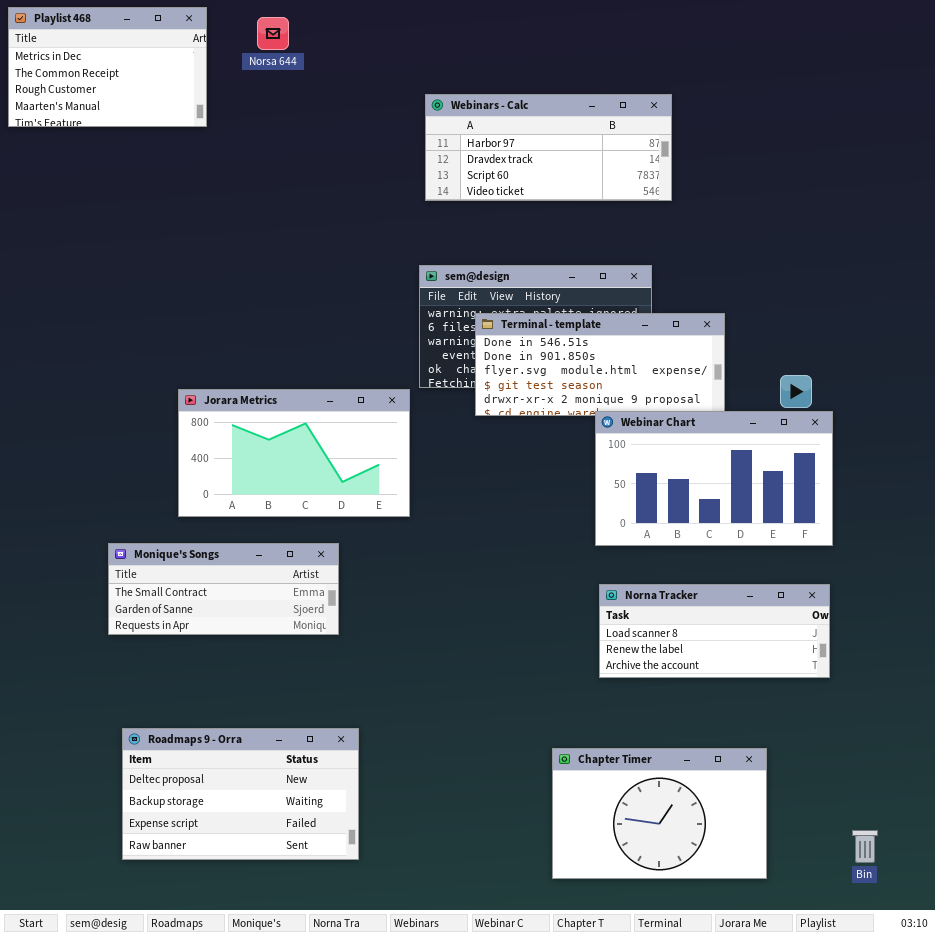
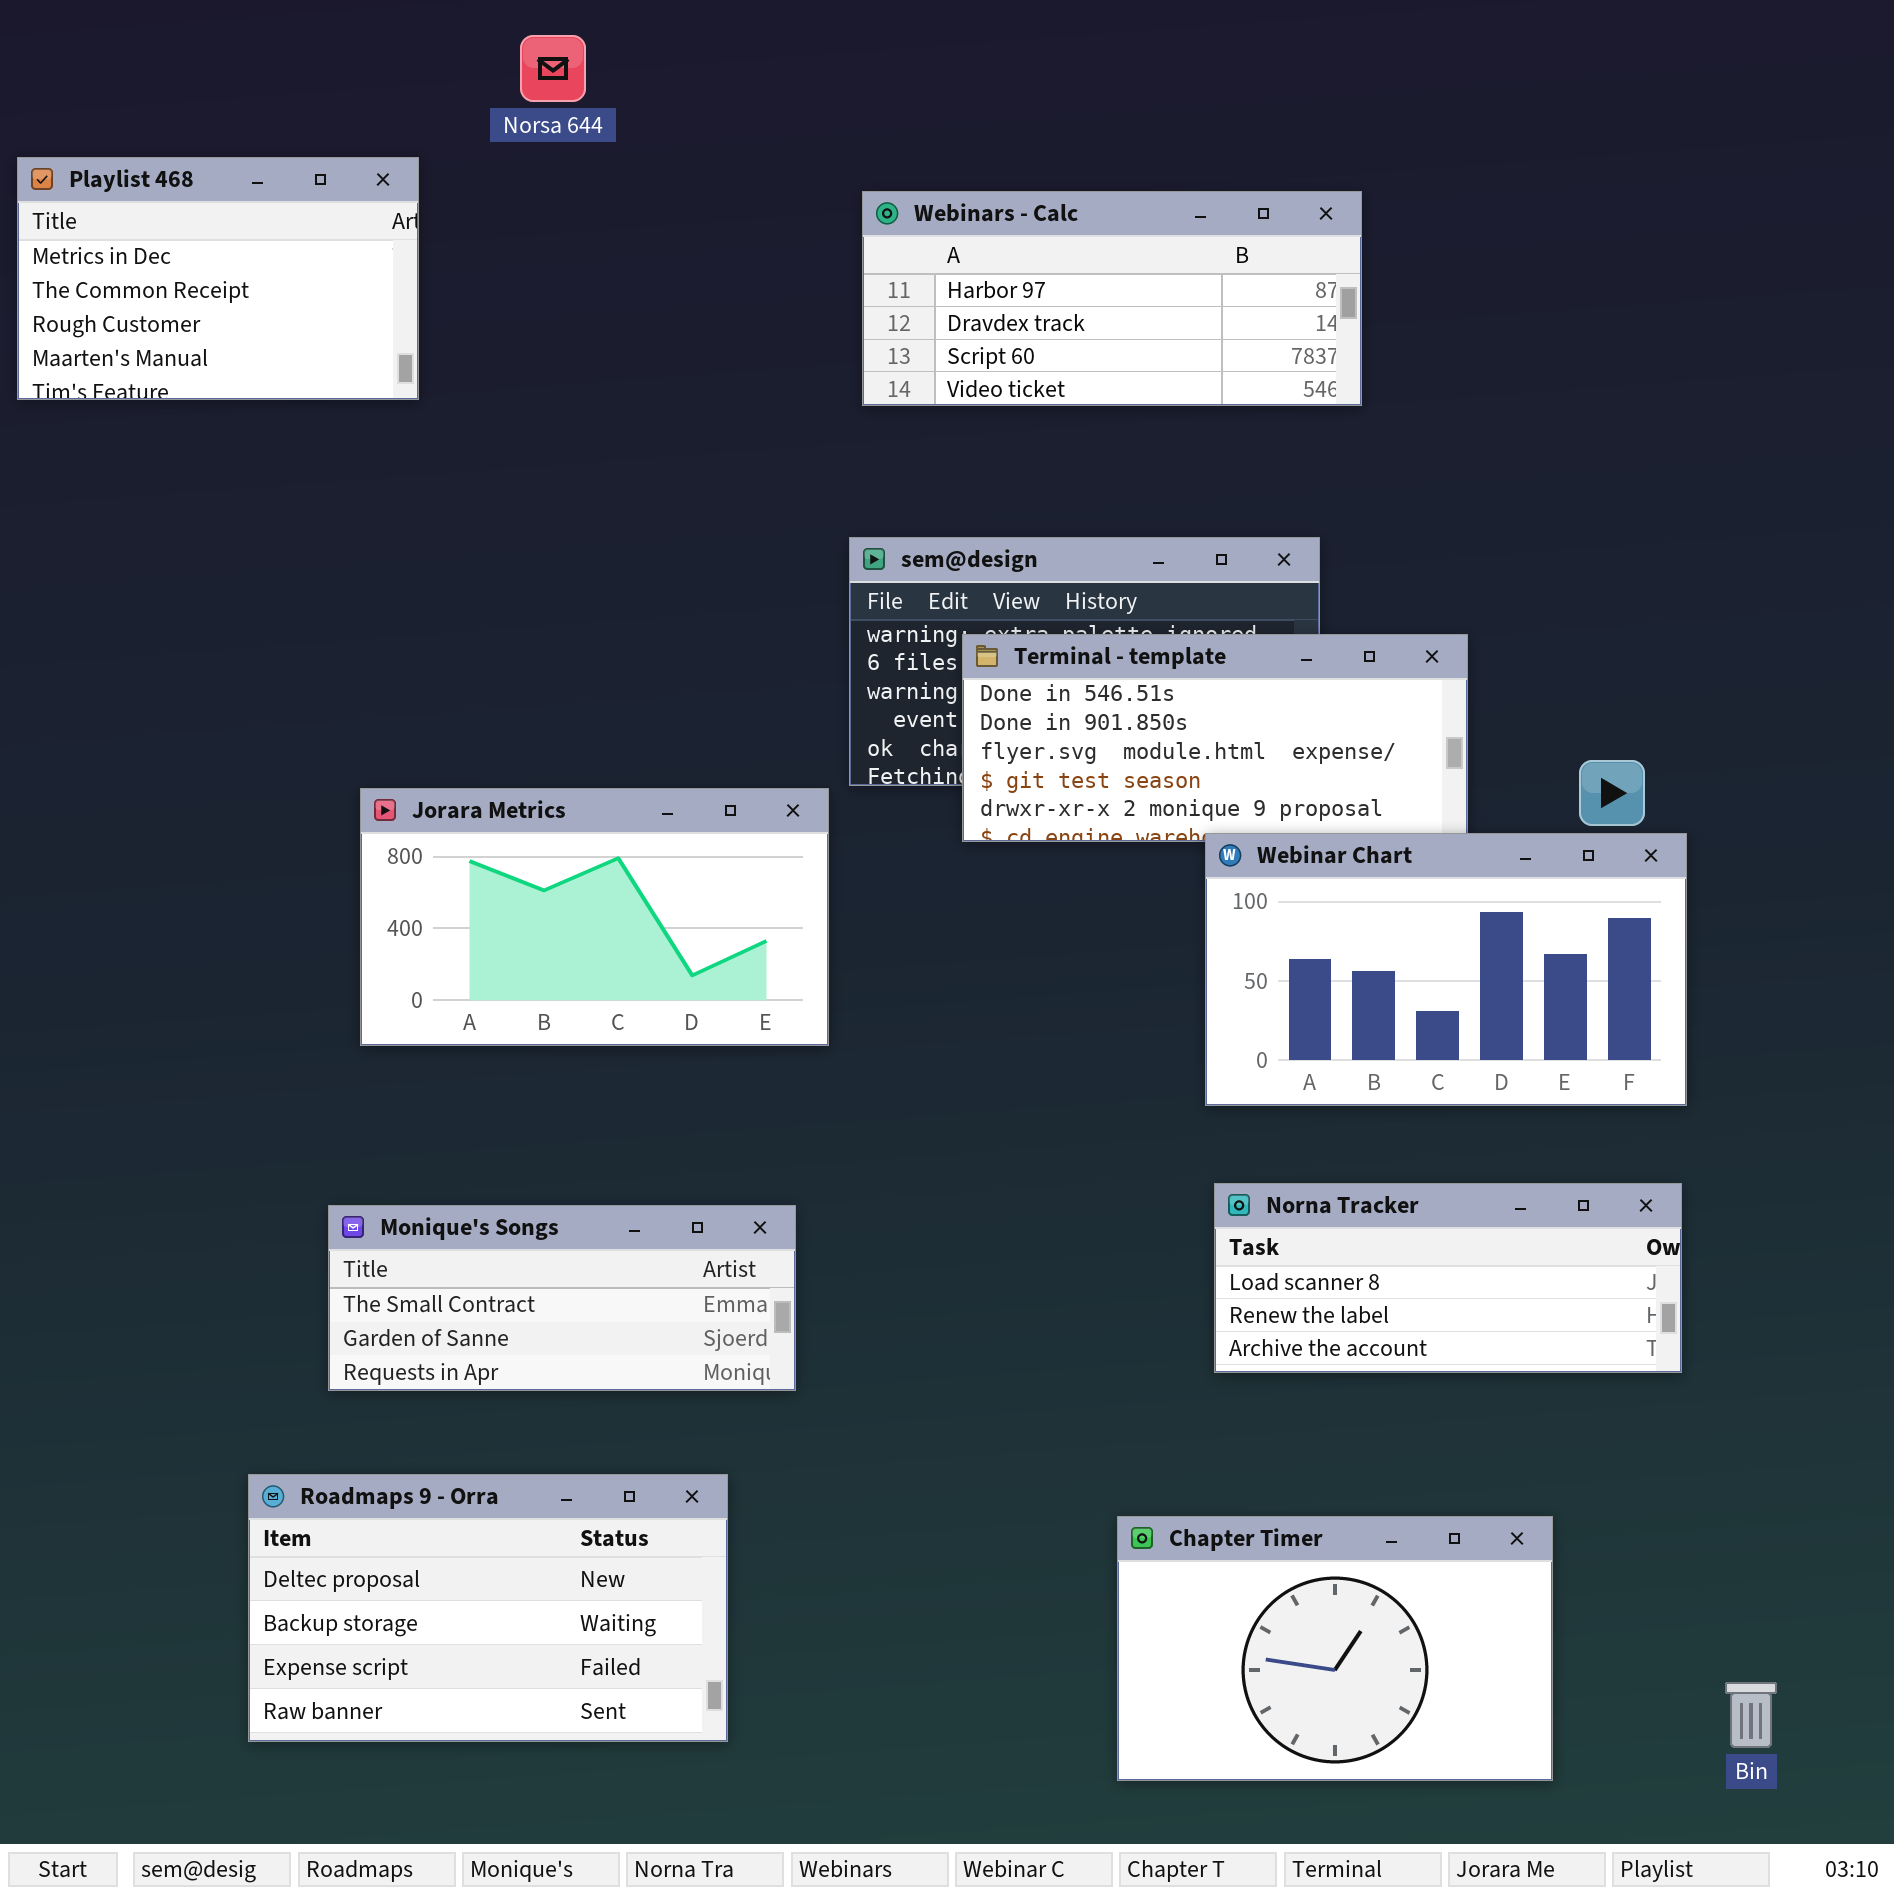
Playlist 468: [8,7,207,127] -> [17,157,419,400], moved
Monique's Songs: [108,543,339,635] -> [328,1205,796,1391], moved

